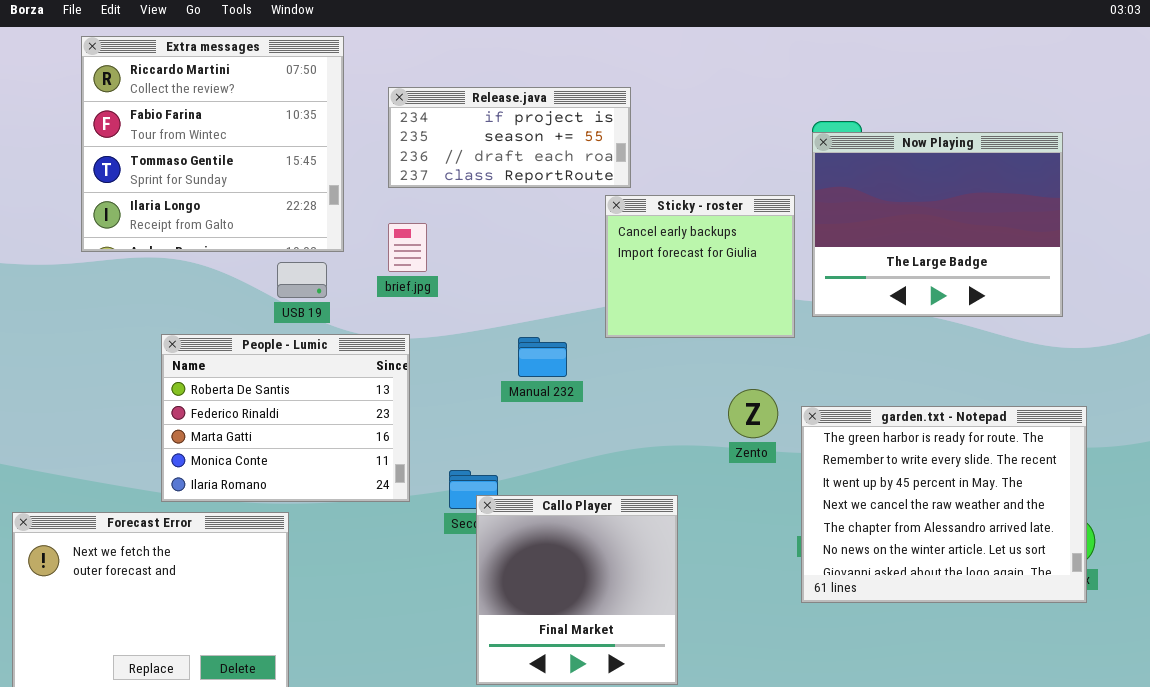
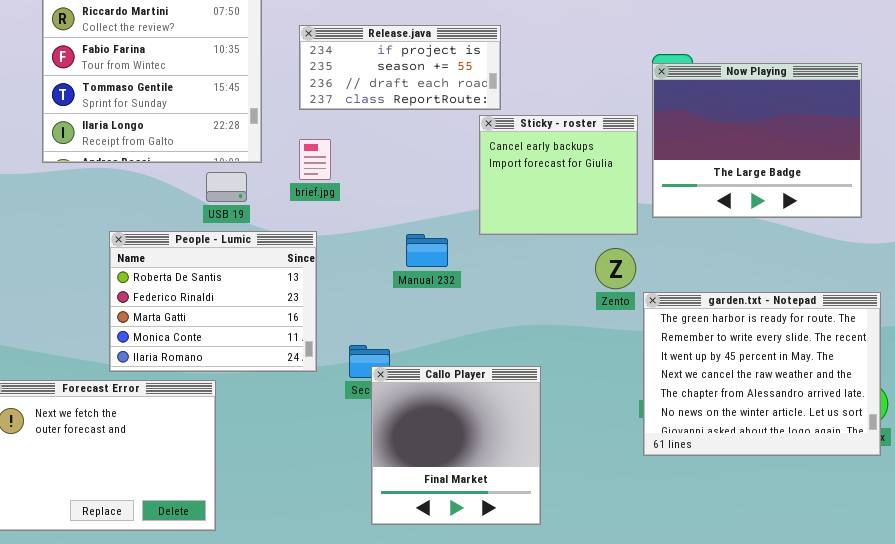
Zento: [728,389,778,438] -> [595,248,636,289], moved

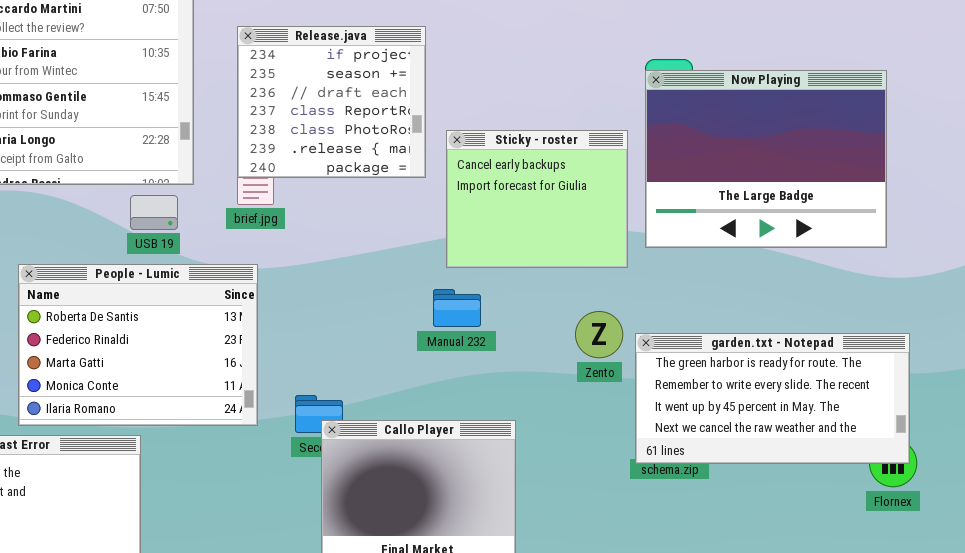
Release.java: [299,25,501,110] -> [237,26,426,178], resized
Manual 232: [406,234,448,267] -> [433,289,481,327], moved
Zento: [595,248,636,289] -> [575,311,623,358], moved
garden.txt - Notepad: [643,292,881,456] -> [635,333,910,464], resized

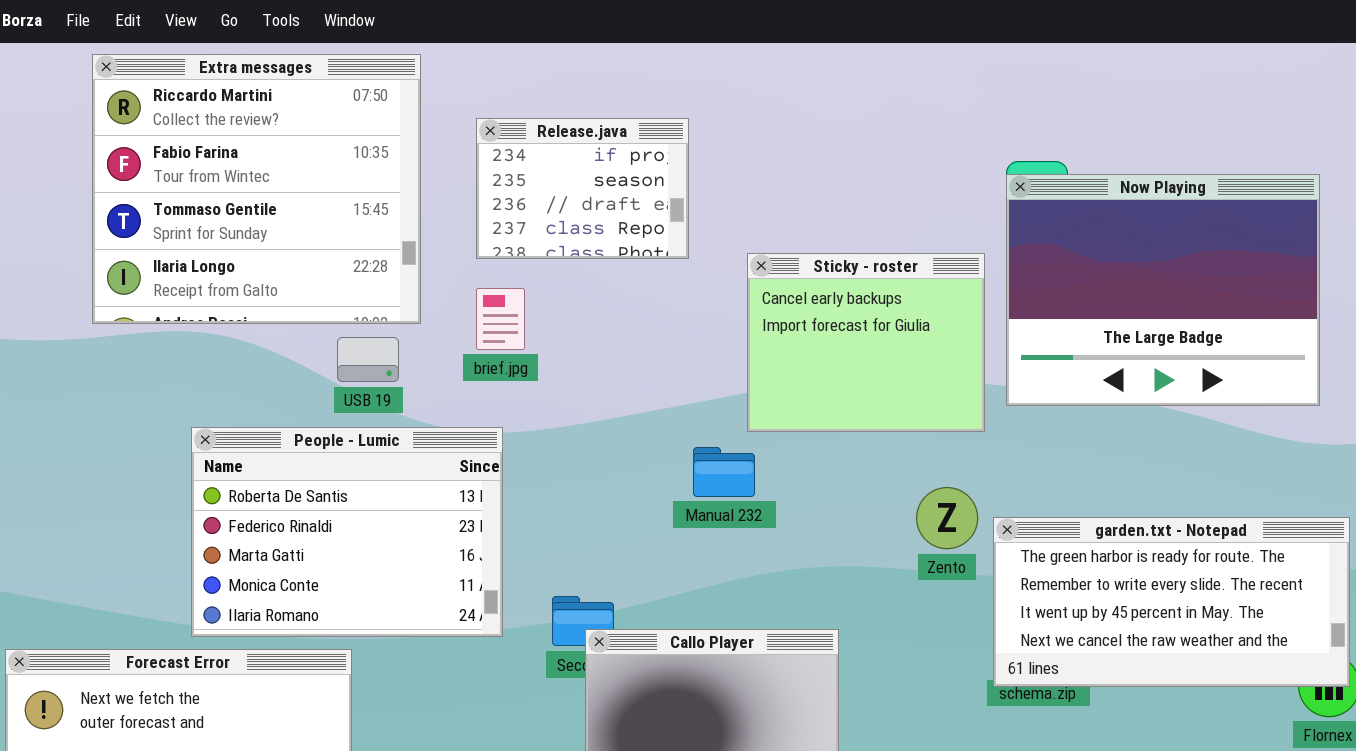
Release.java: [237,26,426,178] -> [476,118,689,259], resized
Manual 232: [433,289,481,327] -> [693,447,755,497], moved

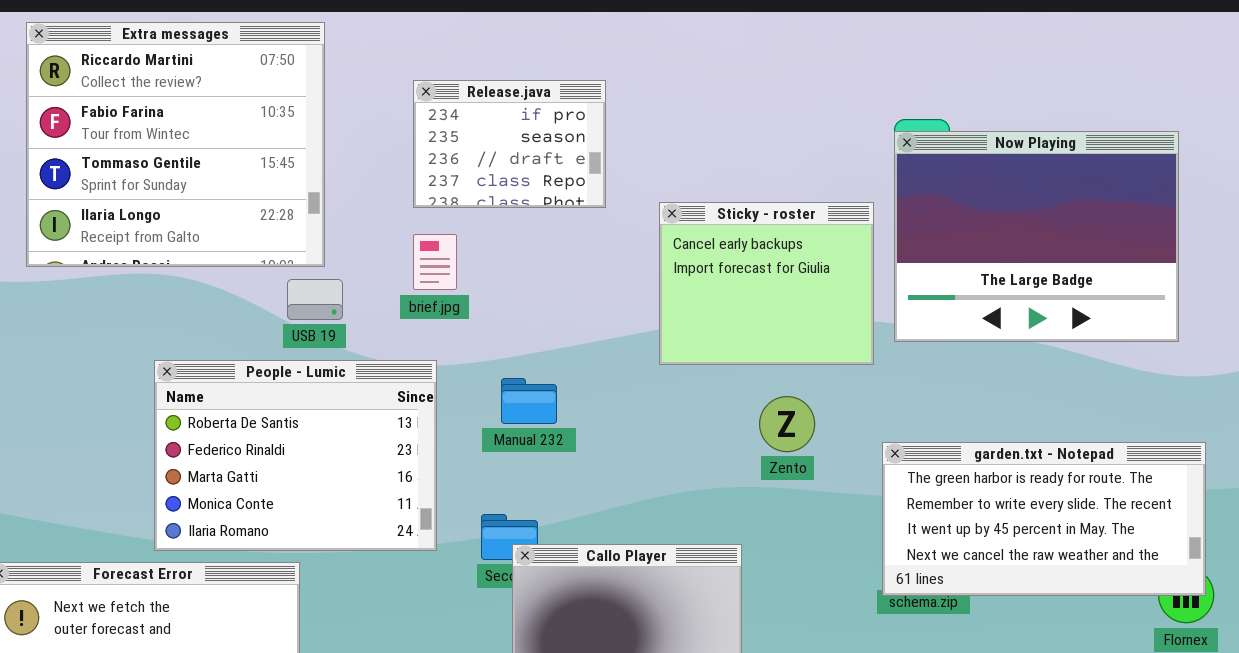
Extra messages: [92,54,421,324] -> [26,22,325,267], moved
Manual 232: [693,447,755,497] -> [501,378,557,424], moved
Zento: [916,487,978,549] -> [759,396,815,452], moved

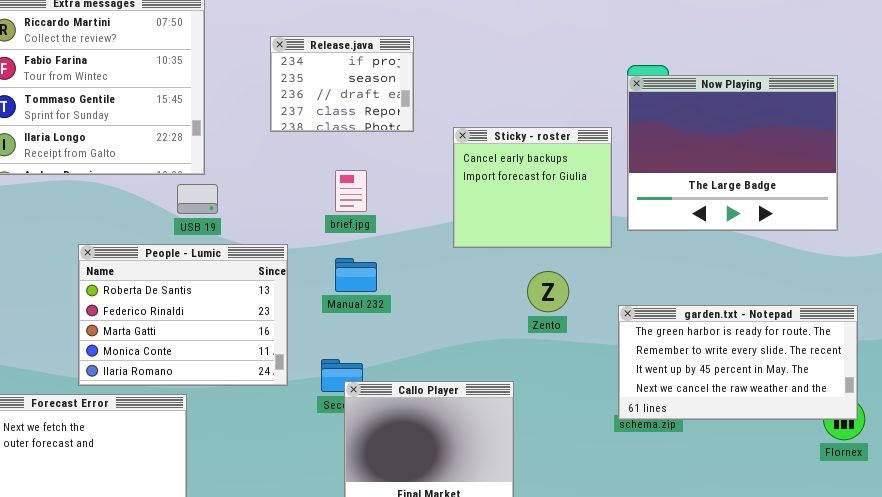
brief.jpg: [413,234,457,290] -> [335,170,367,212], moved

